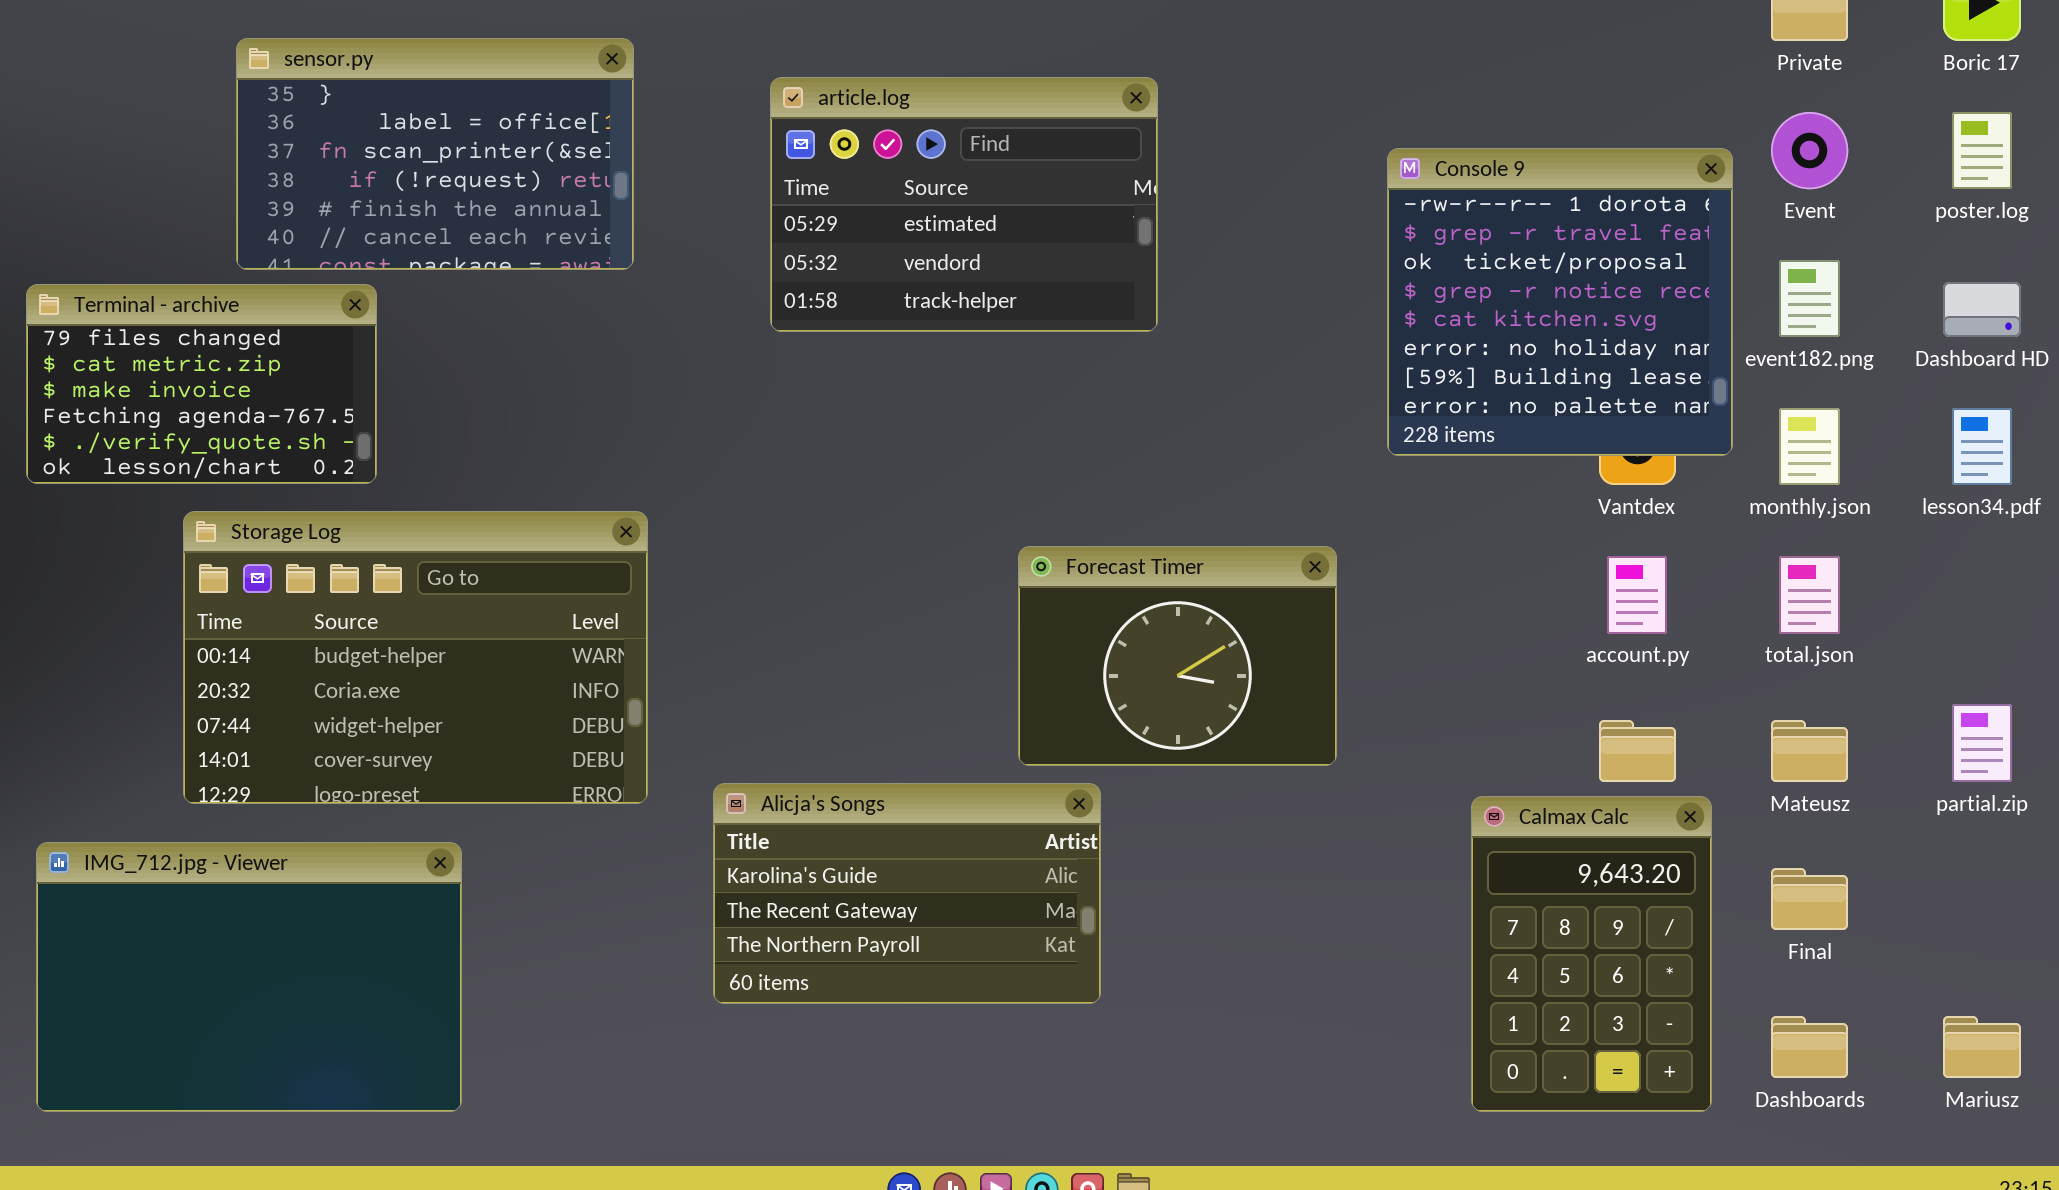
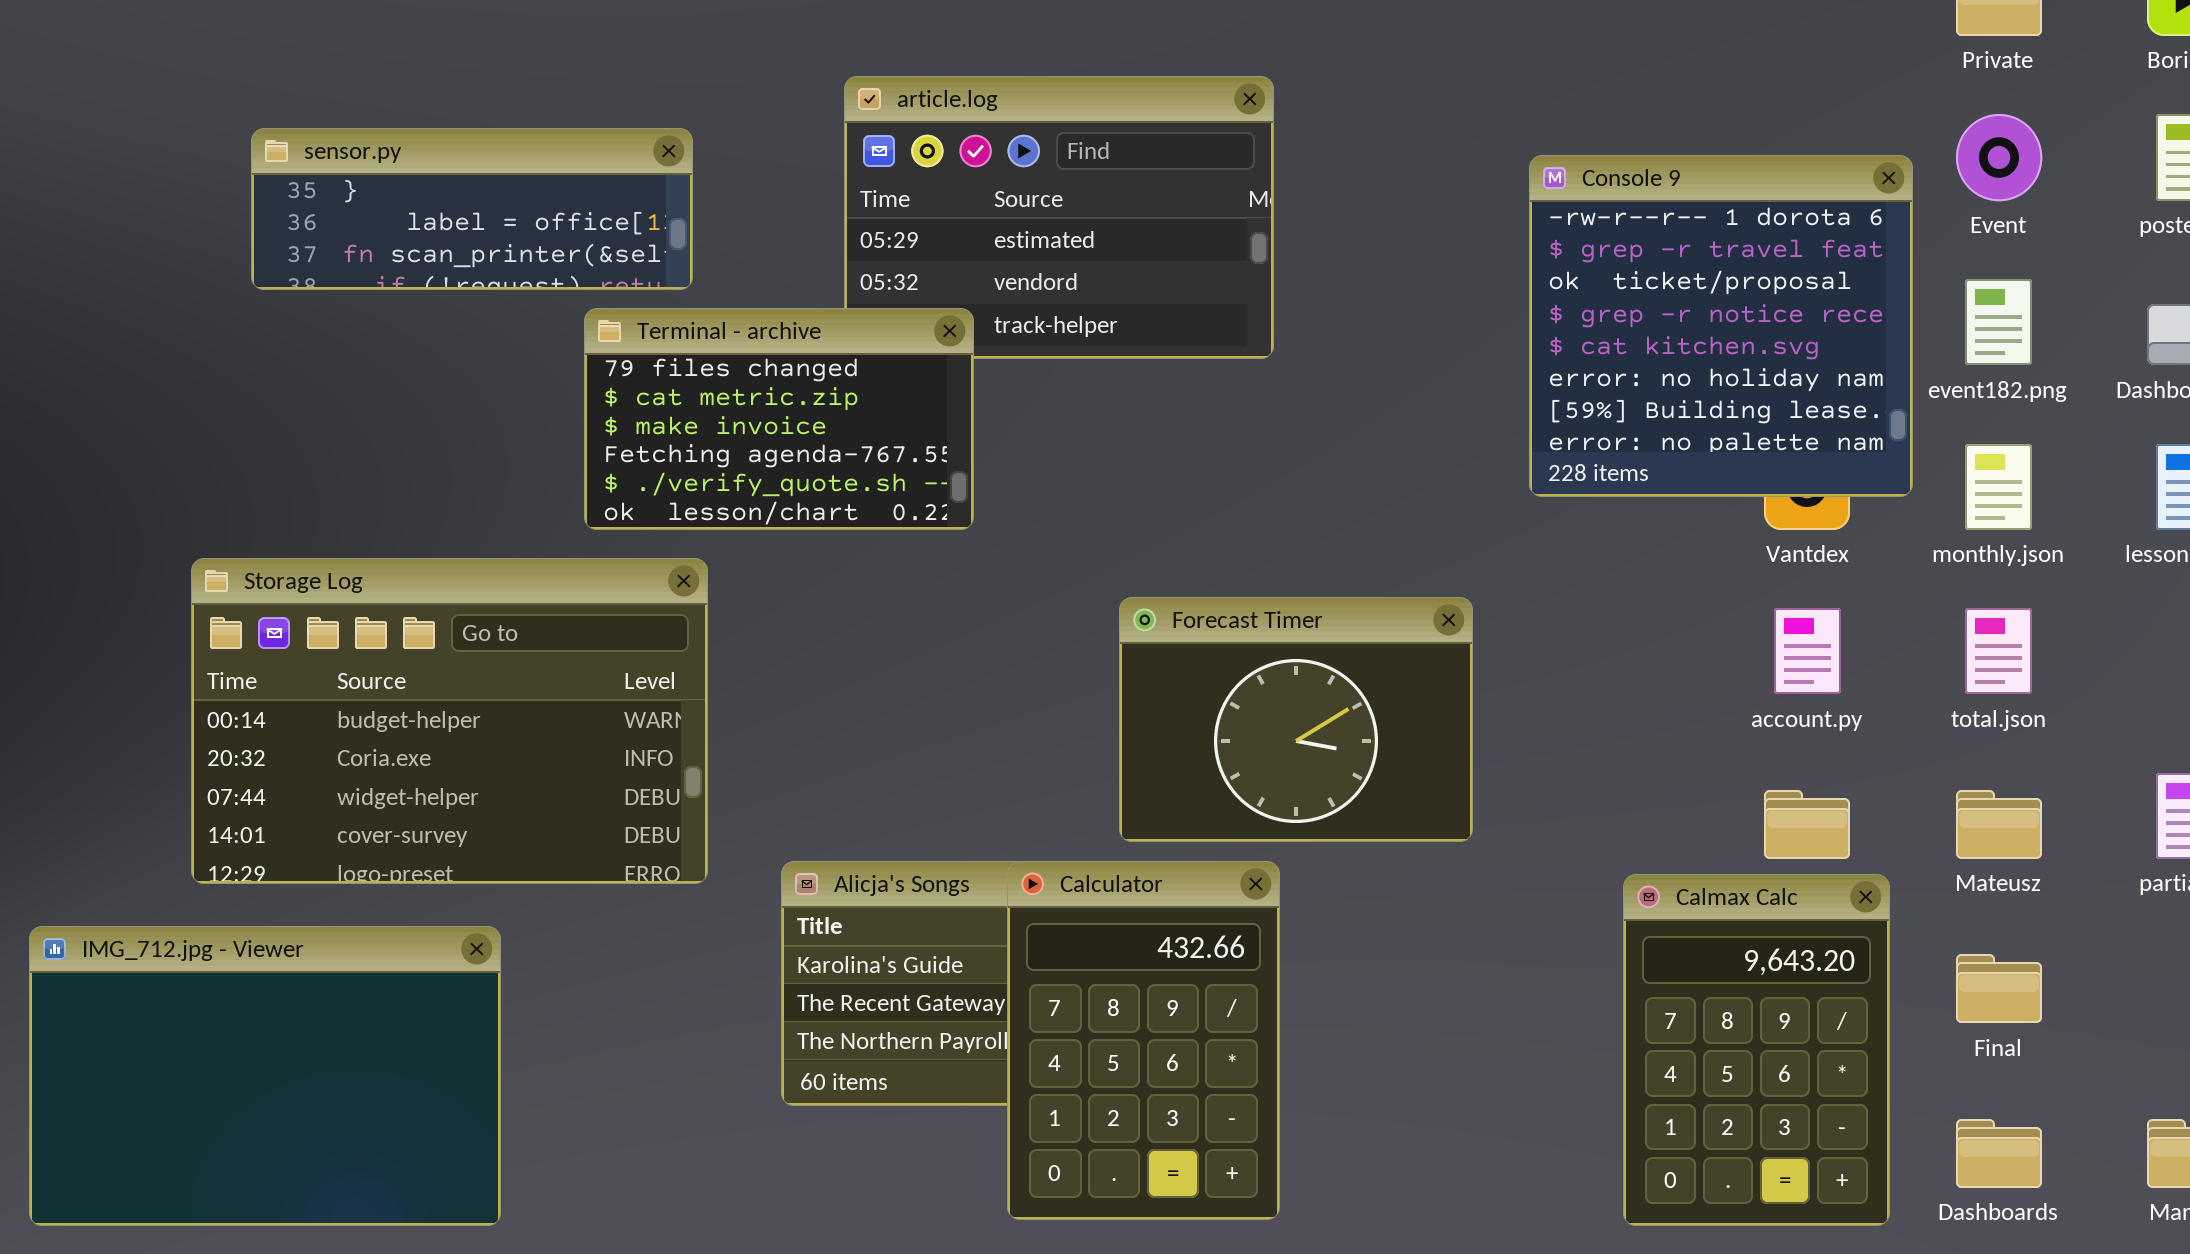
sensor.py: [236,38,634,270] -> [251,128,693,290], resized
Terminal - archive: [26,284,377,484] -> [584,308,974,530], moved
Calculator: none -> [1007,861,1280,1220], opened

